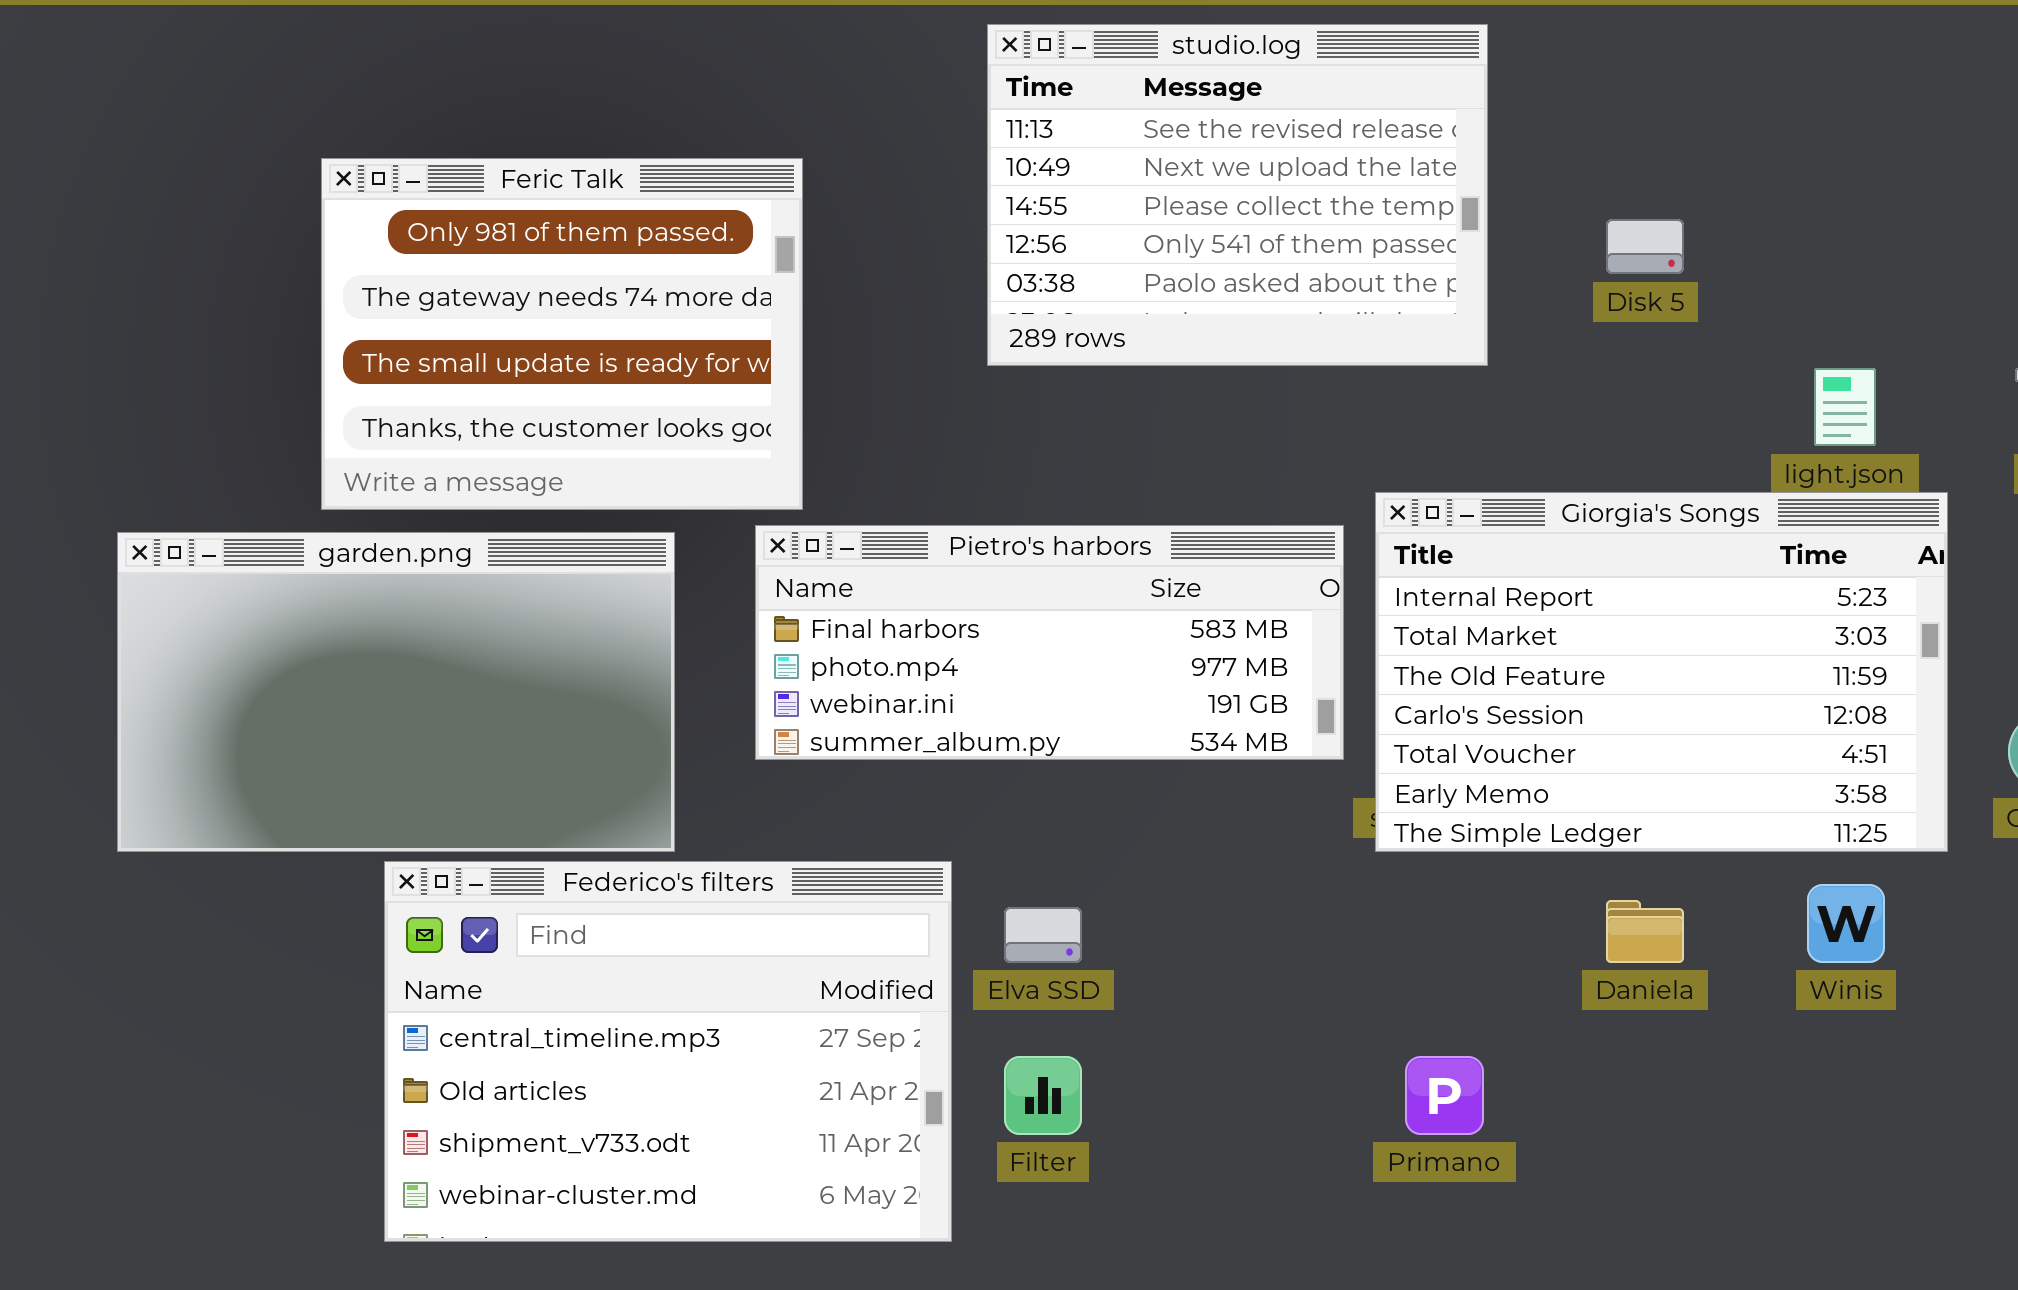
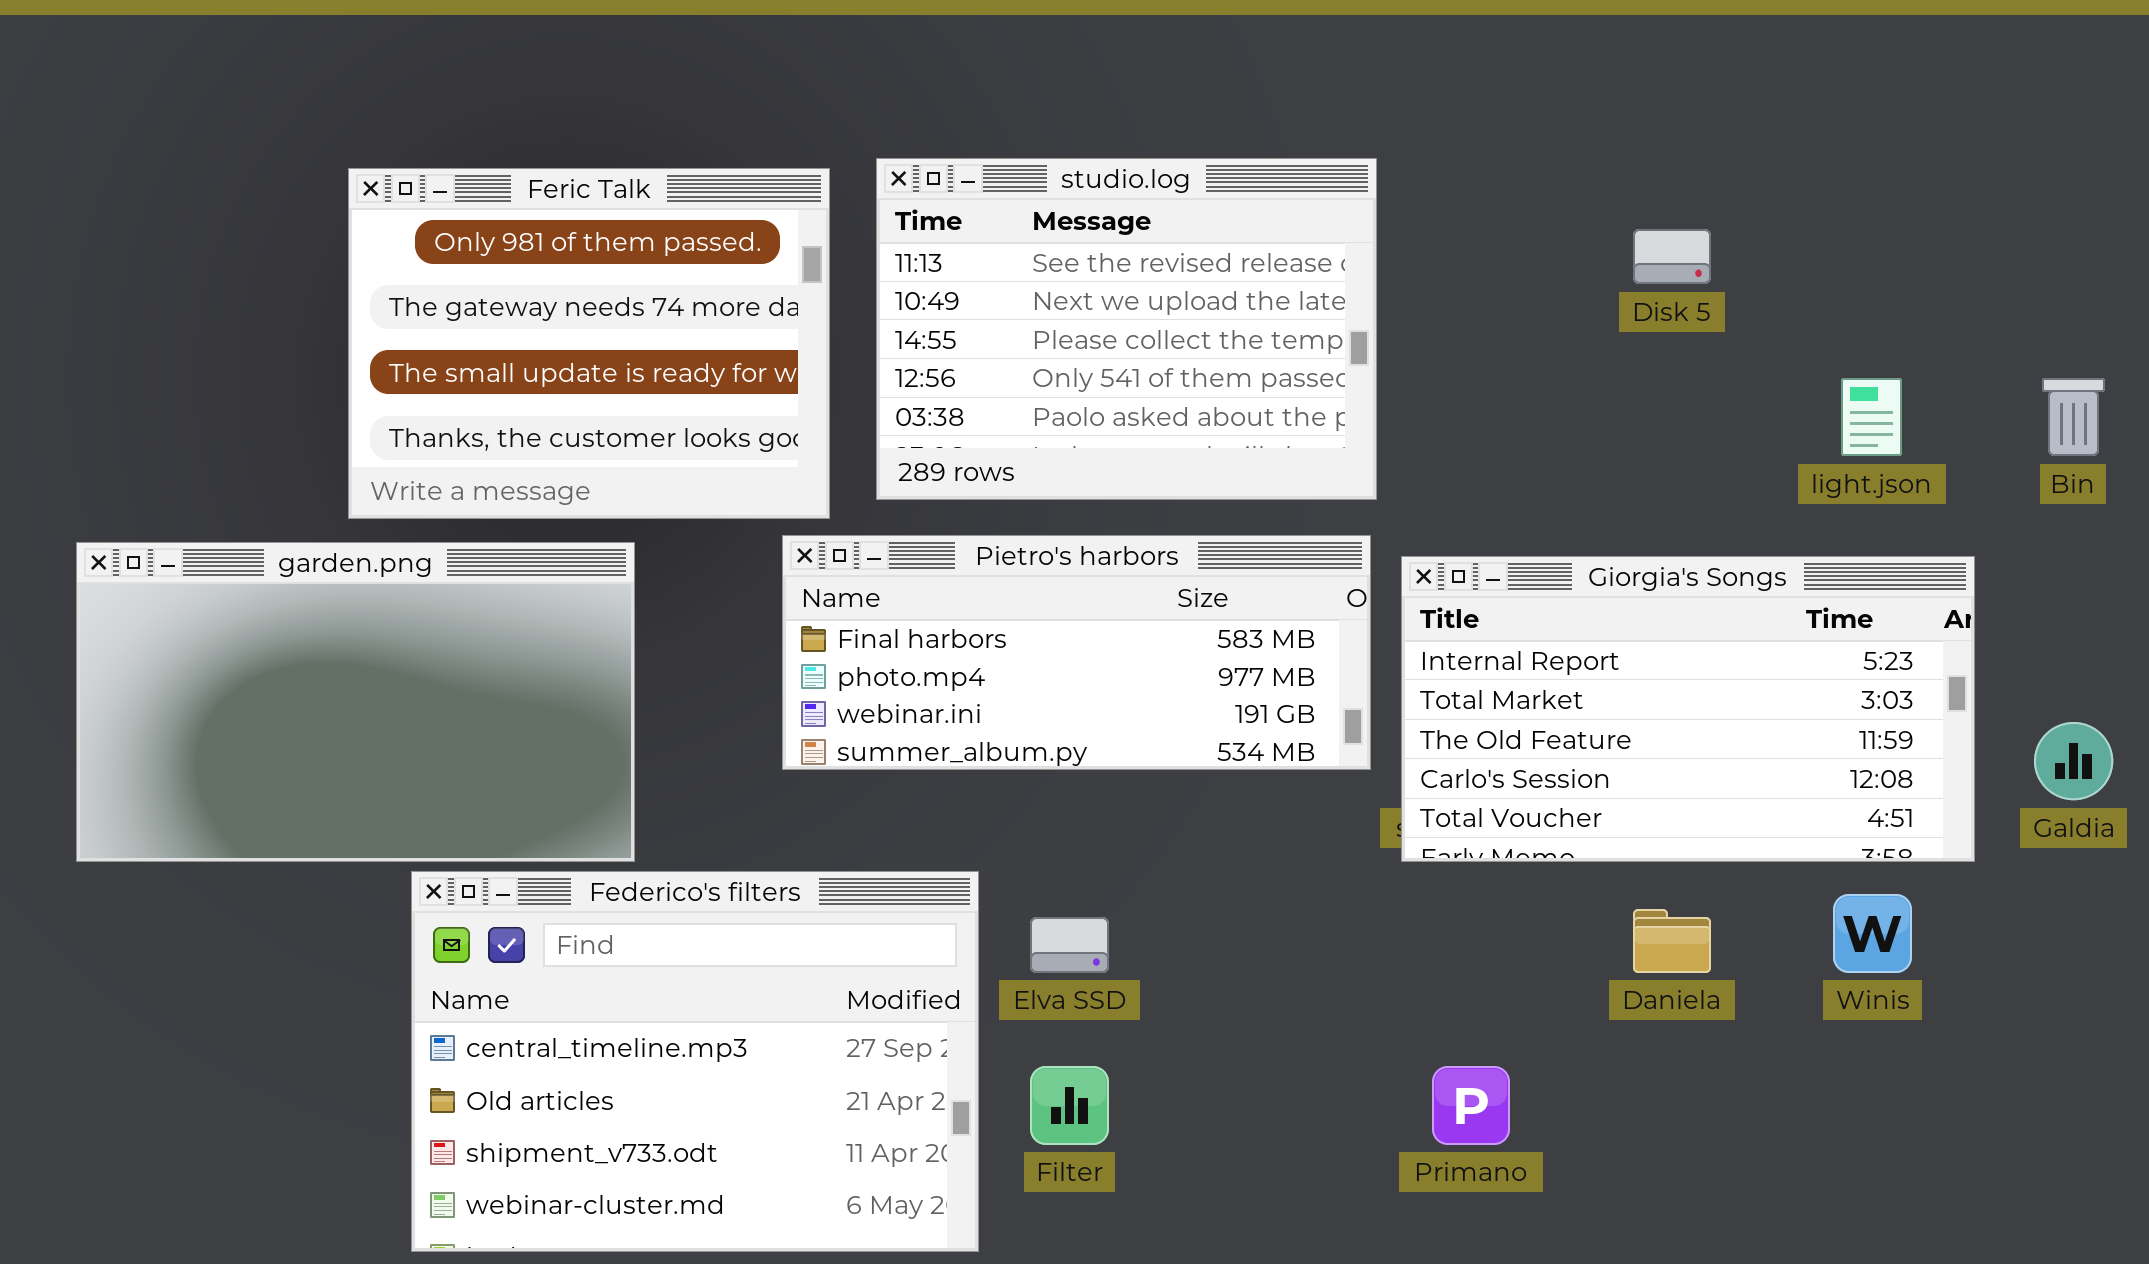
studio.log: [987,24,1488,366] -> [876,158,1377,500], moved
Giorgia's Songs: [1375,492,1948,852] -> [1401,556,1975,862], resized
garden.png: [117,532,675,852] -> [76,542,635,862], moved

